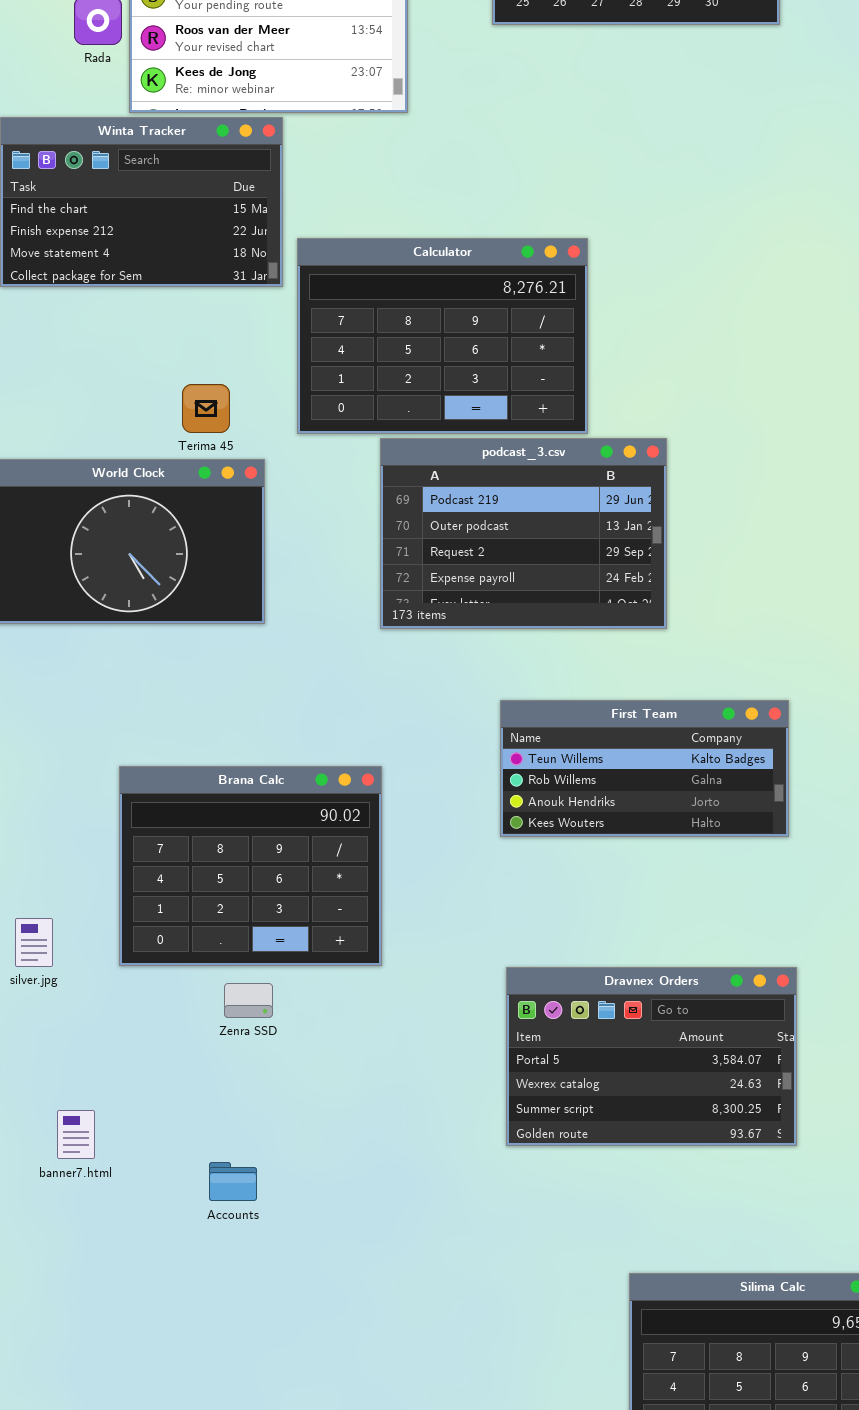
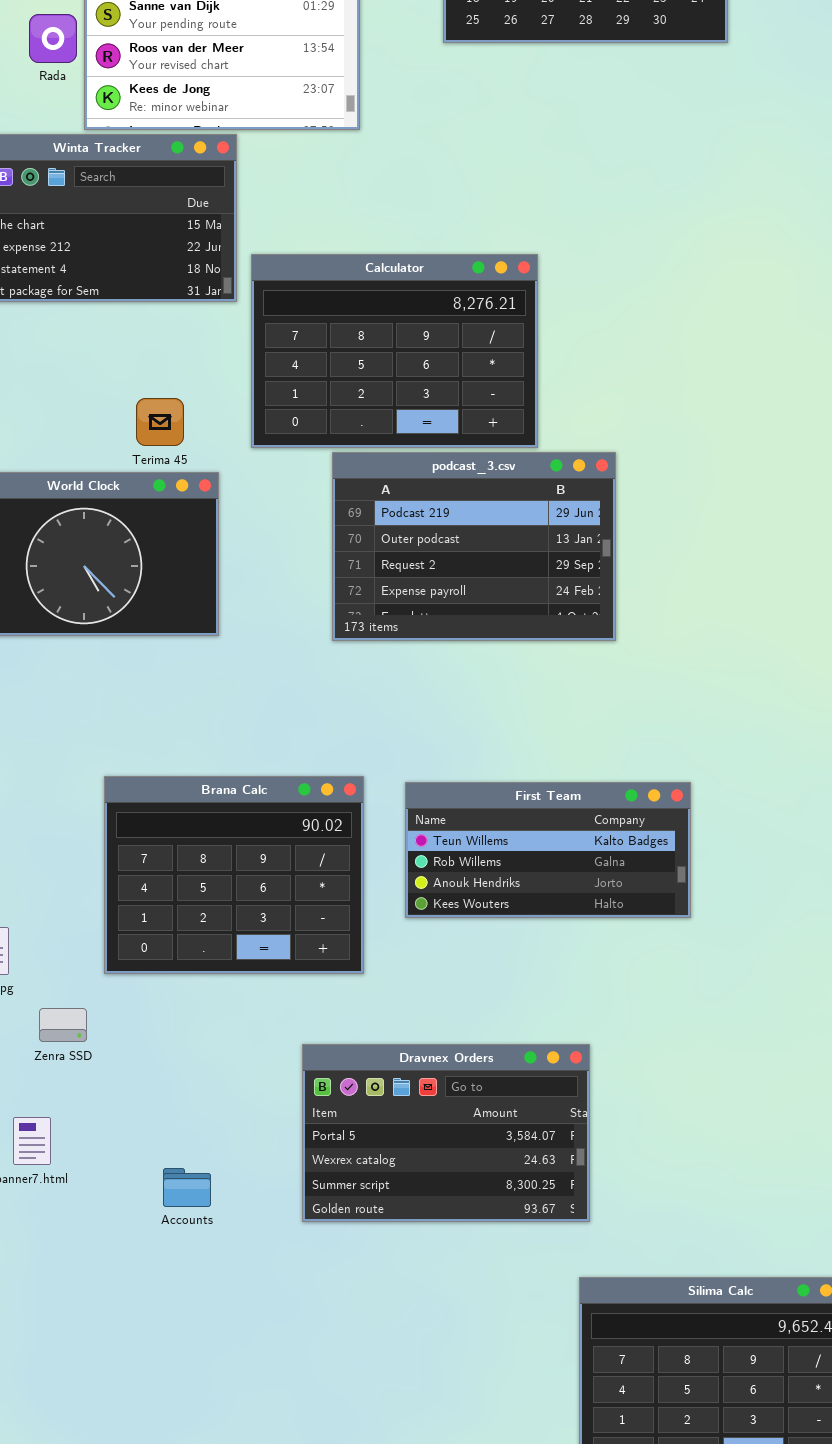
First Team: [500,700,789,837] -> [405,782,691,918], moved
Brana Calc: [119,766,382,966] -> [104,776,364,974], moved
Dravnex Orders: [506,967,797,1146] -> [302,1044,590,1222], moved
Zenra SSD: [224,983,273,1018] -> [39,1008,87,1042], moved

